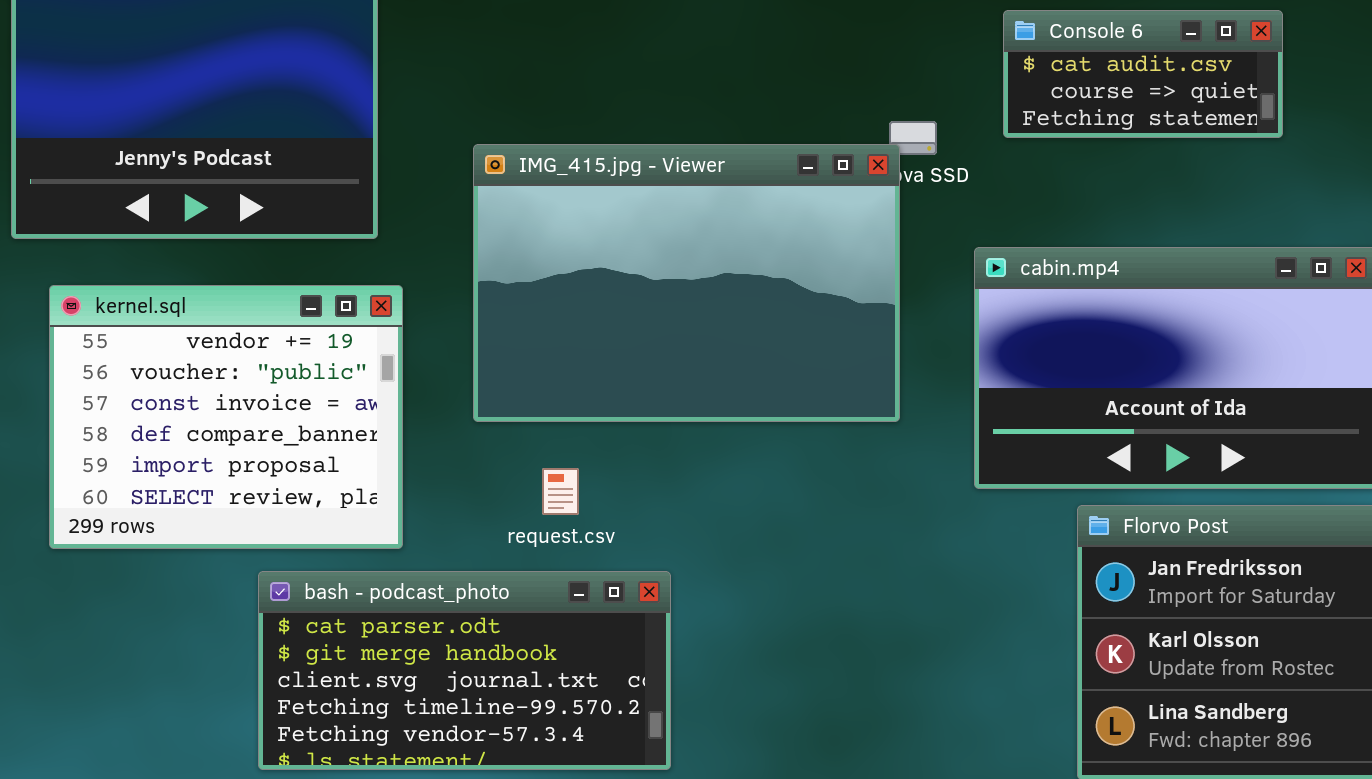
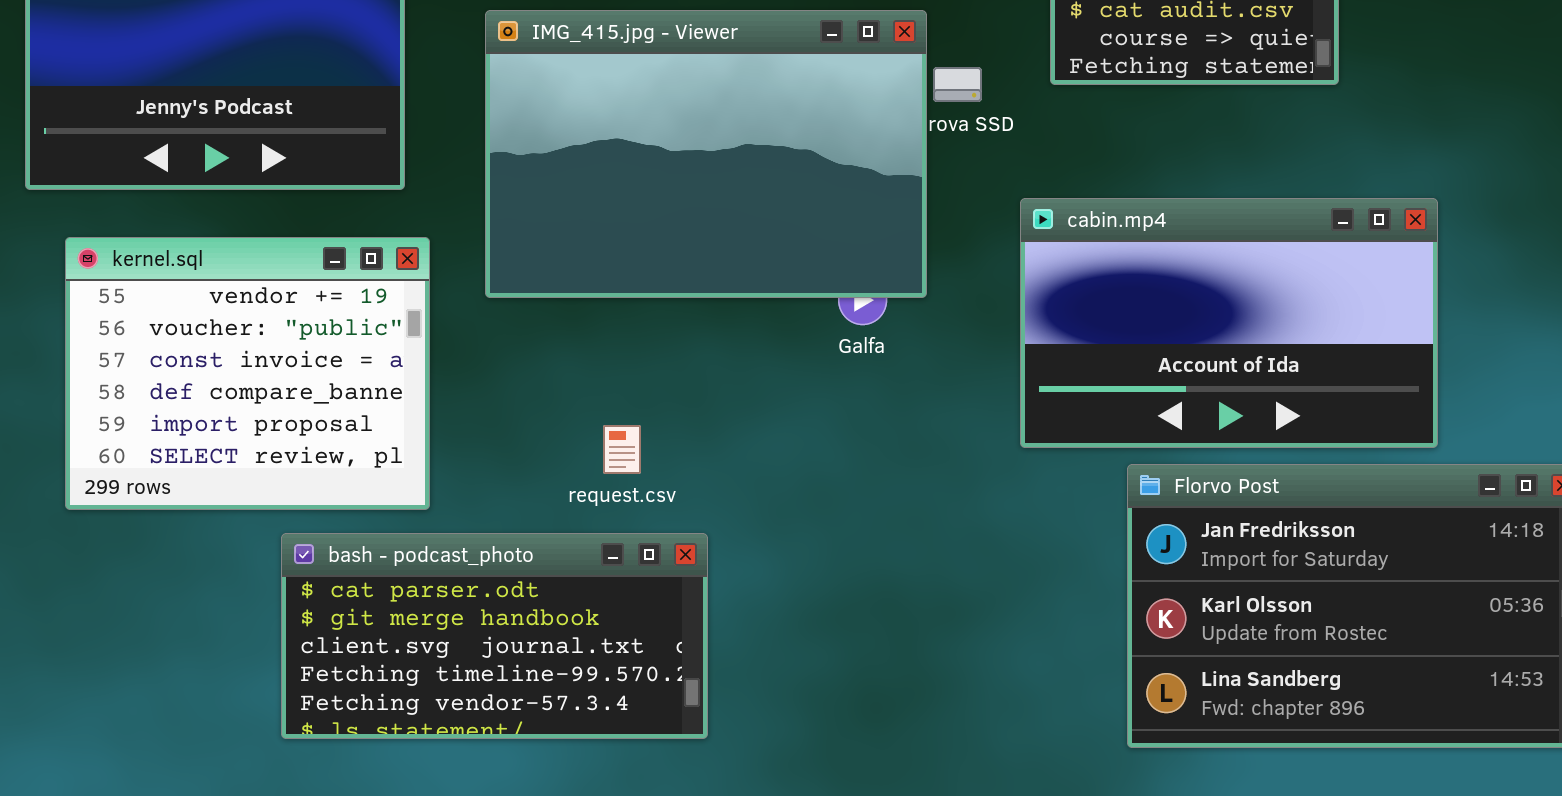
IMG_415.jpg - Viewer: [473,144,900,422] -> [485,10,927,298], moved
request.csv: [542,468,579,515] -> [603,425,641,474], moved

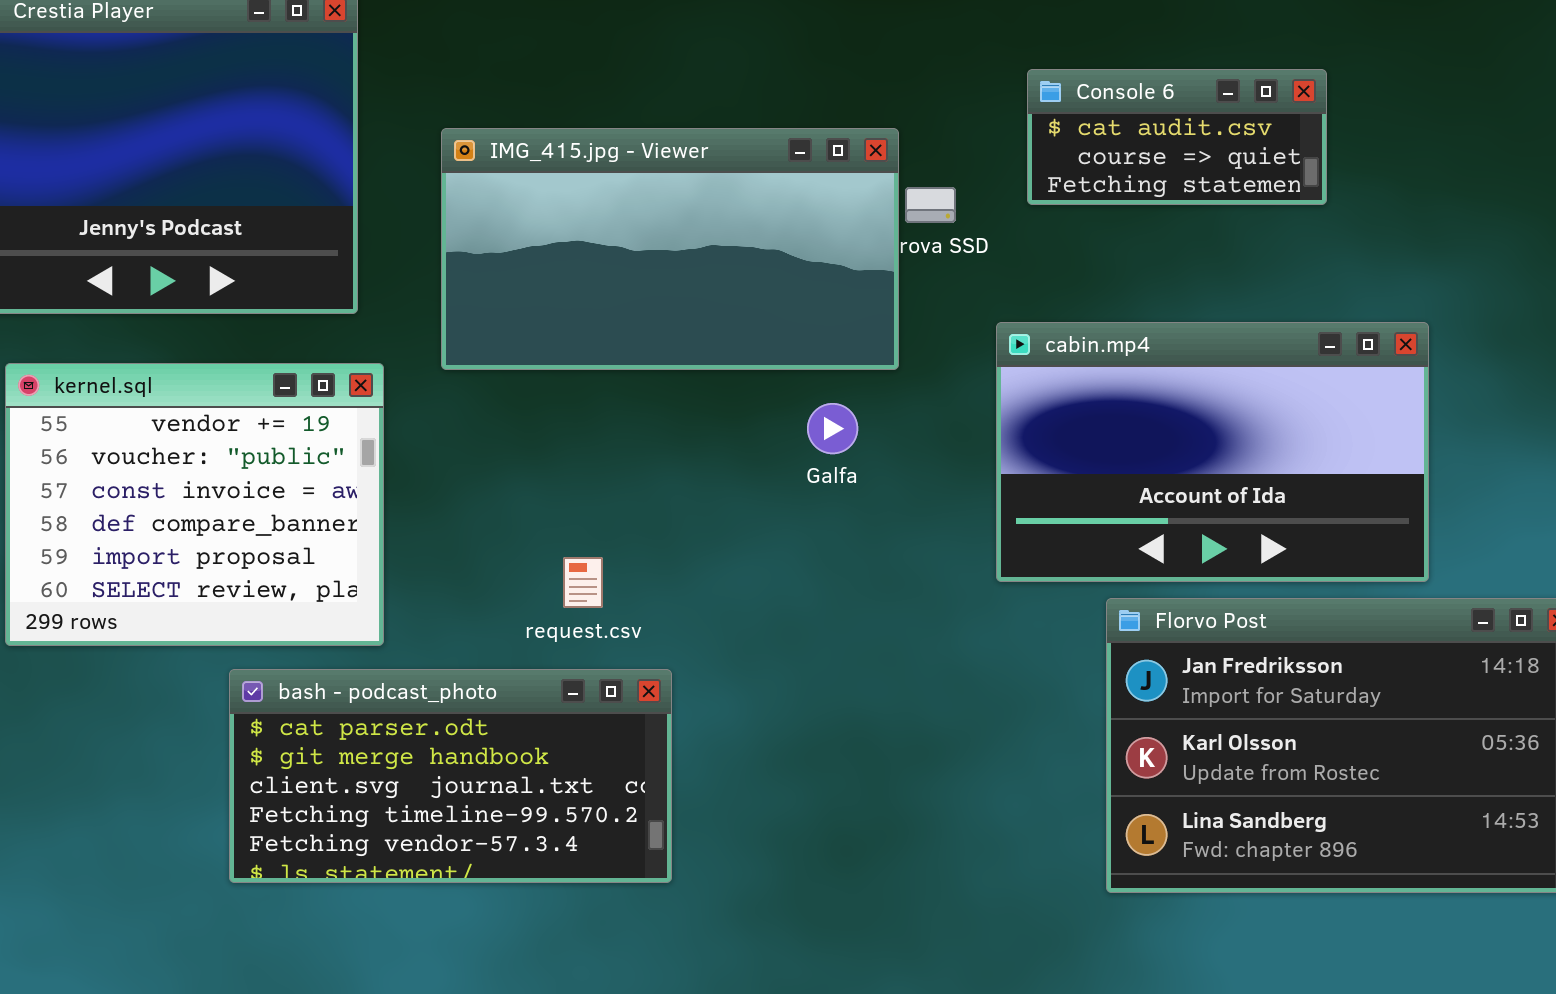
IMG_415.jpg - Viewer: [485,10,927,298] -> [441,128,899,370], resized

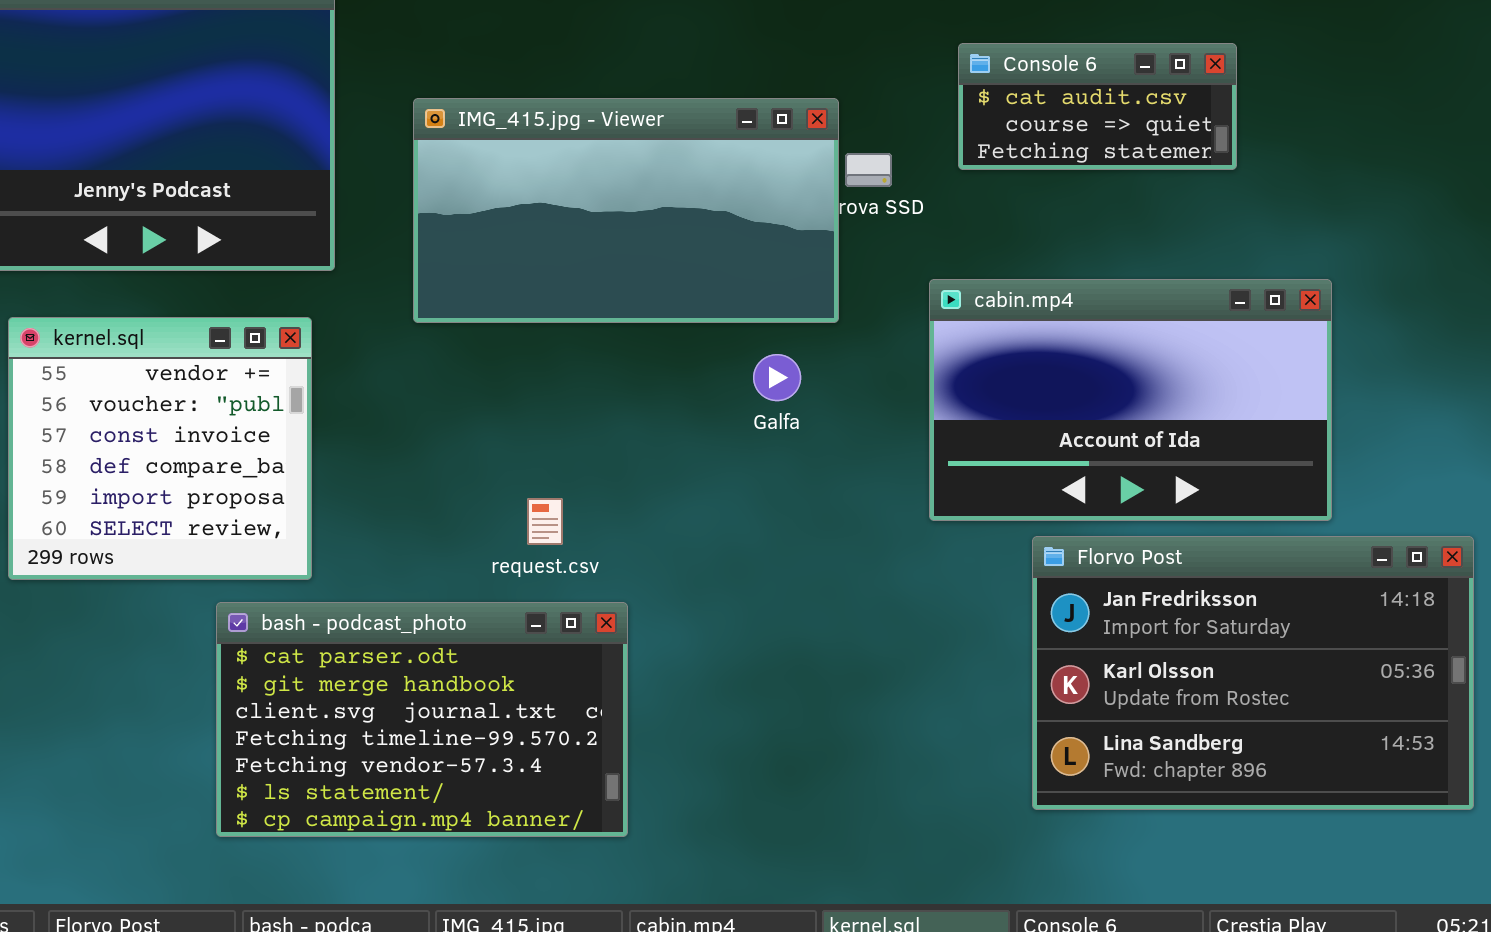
kernel.sql: [5,363,384,646] -> [8,317,312,580], resized
bash - podcast_photo: [229,669,672,883] -> [216,602,628,837], resized

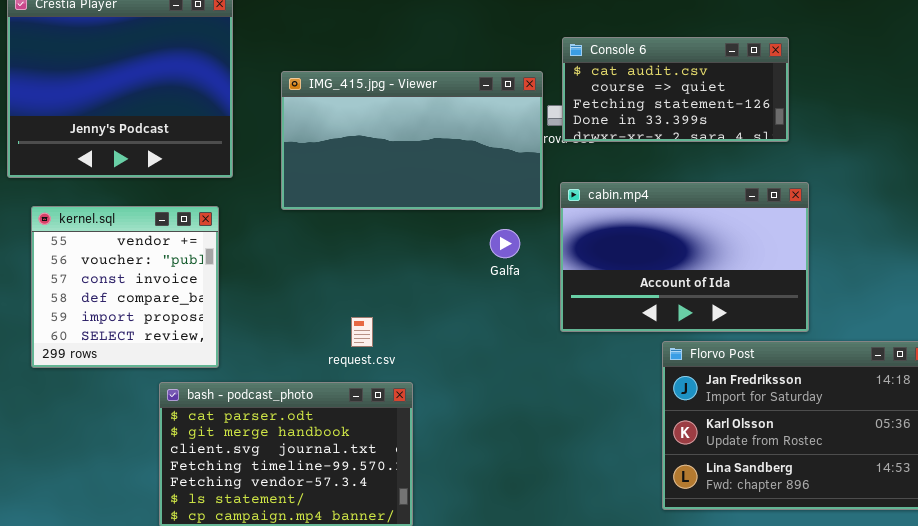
Console 6: [958,43,1237,170] -> [562,37,789,142], resized
cabin.mp4: [929,279,1332,521] -> [560,182,809,332], moved

